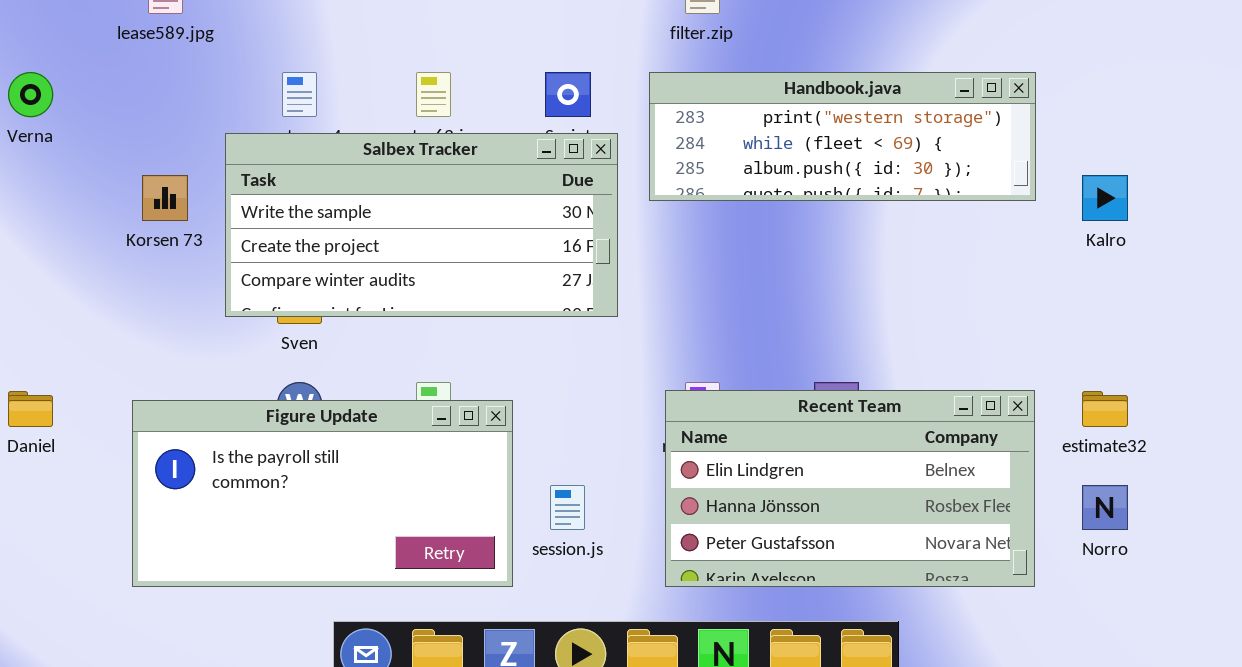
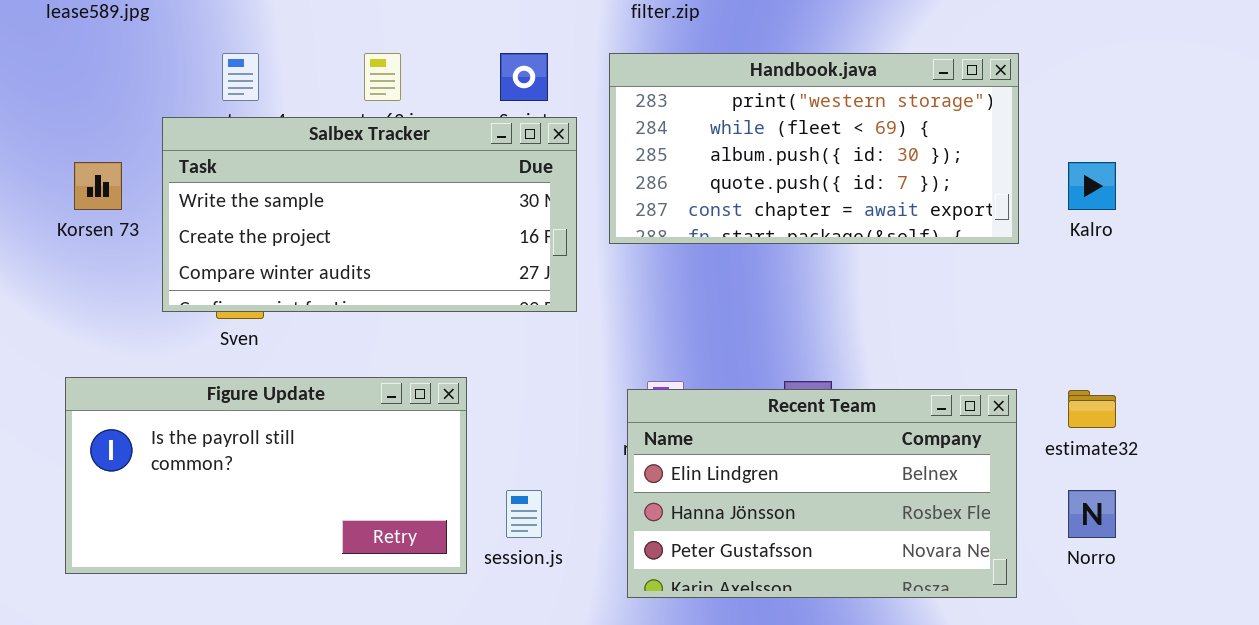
Handbook.java: [649,72,1036,201] -> [609,53,1019,244], resized
Figure Update: [132,400,513,587] -> [65,377,467,574], moved

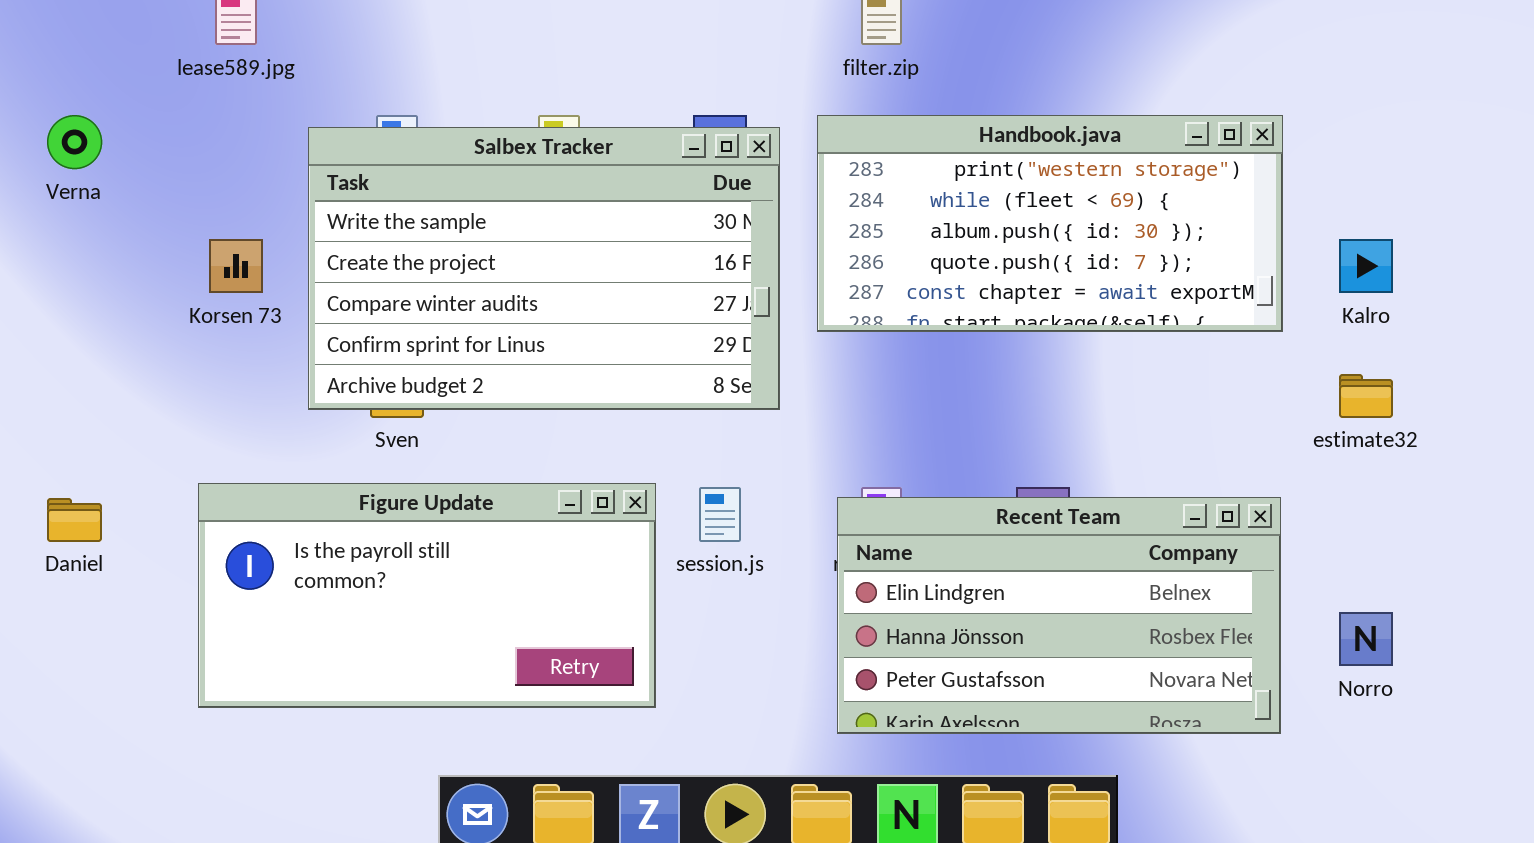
Salbex Tracker: [162,117,577,312] -> [308,127,780,410], resized
estimate32: [1068,390,1116,428] -> [1339,374,1393,418], moved
session.js: [506,490,542,538] -> [699,487,741,542], moved

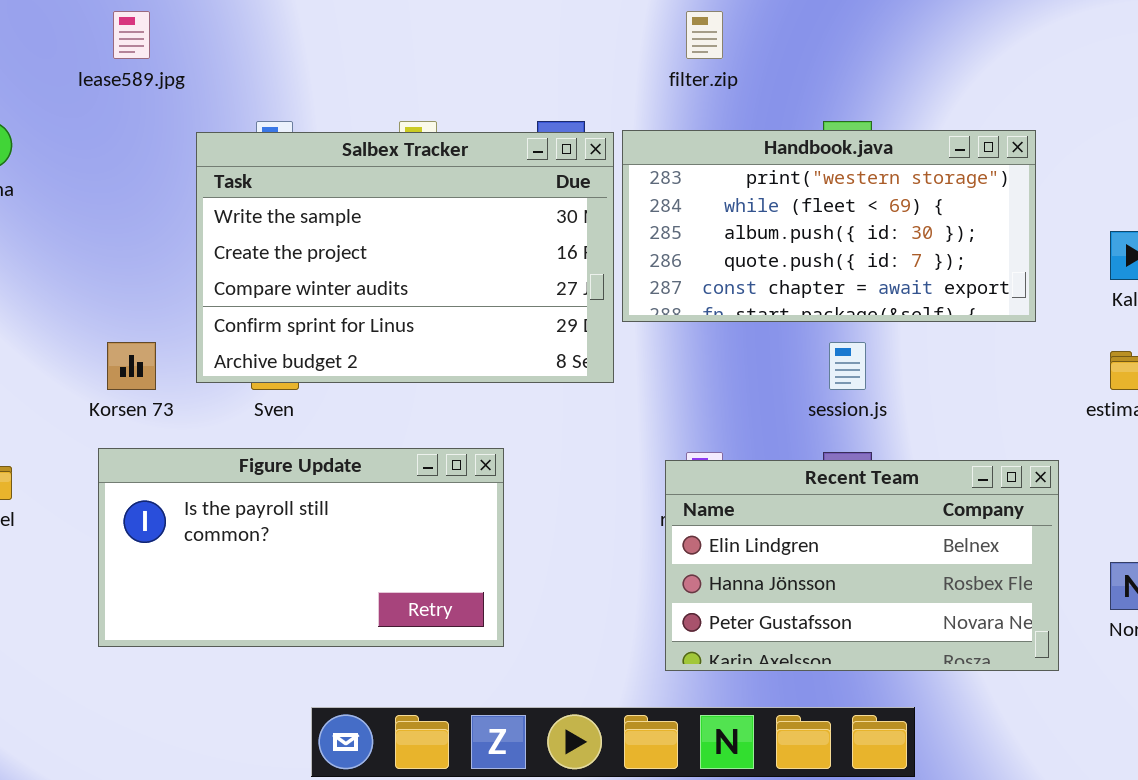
Handbook.java: [817,115,1283,332] -> [622,130,1036,322], moved
Korsen 73: [209,239,263,293] -> [107,342,156,390], moved
session.js: [699,487,741,542] -> [829,342,866,390], moved

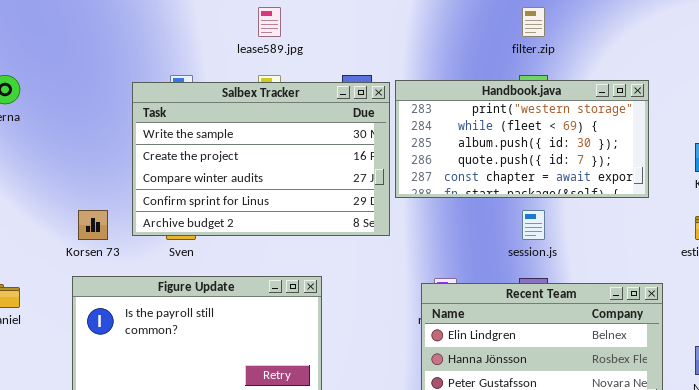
lease589.jpg: [113,11,150,59] -> [258,7,281,37], moved
filter.zip: [686,11,723,59] -> [522,7,545,37], moved

